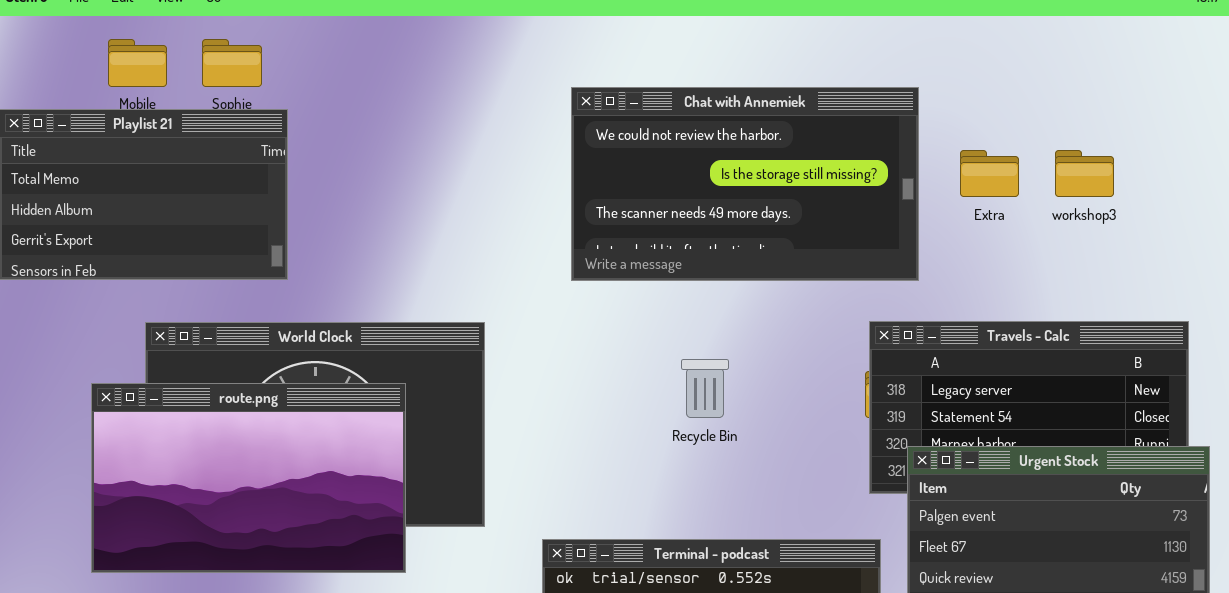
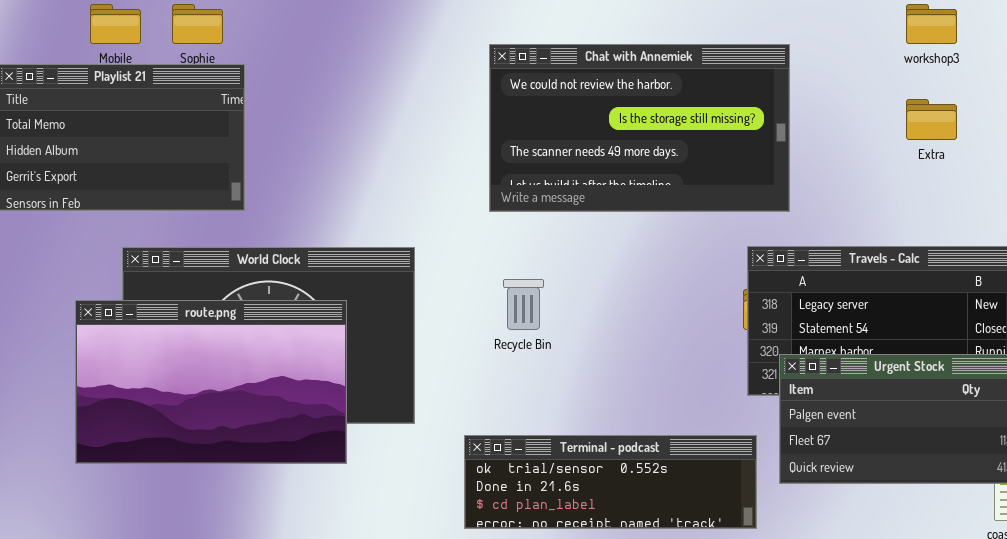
Extra: [960,150,1019,197] -> [906,99,957,140], moved
workshop3: [1055,150,1114,197] -> [906,4,957,44], moved
Recycle Bin: [681,359,729,418] -> [503,279,544,330], moved

